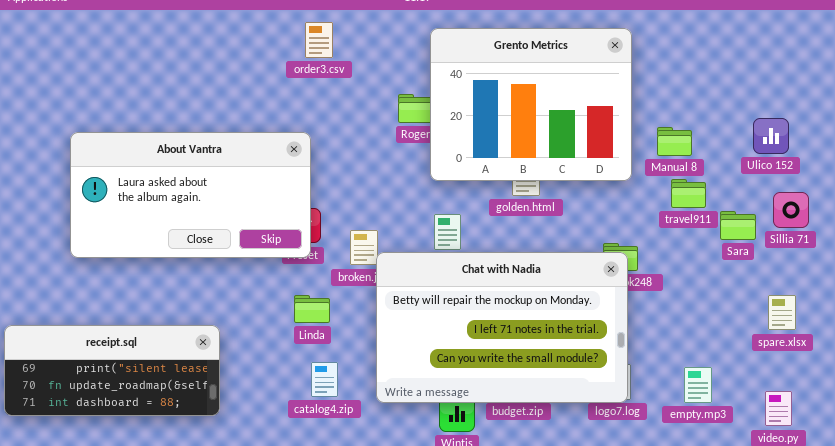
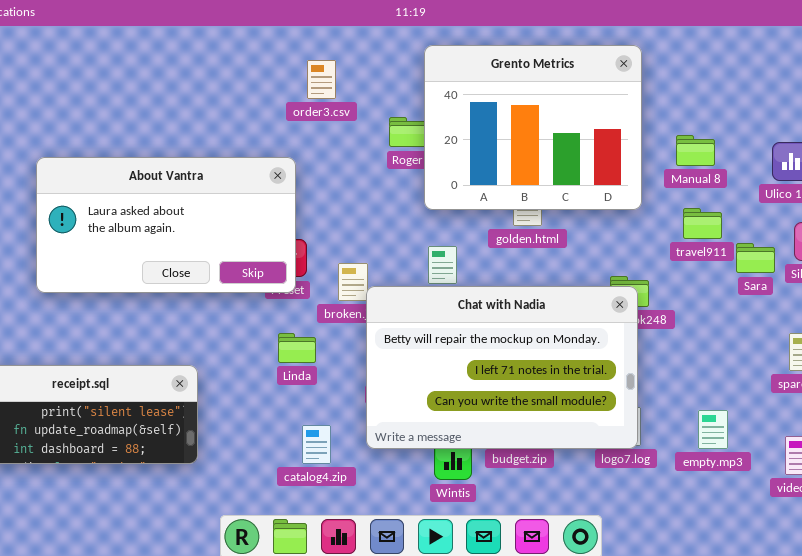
order3.csv: [305,22,333,58] -> [307,60,336,99], moved
Manual 8: [657,127,692,156] -> [676,135,715,166], moved
catalog4.zip: [311,362,338,397] -> [302,425,331,464], moved

